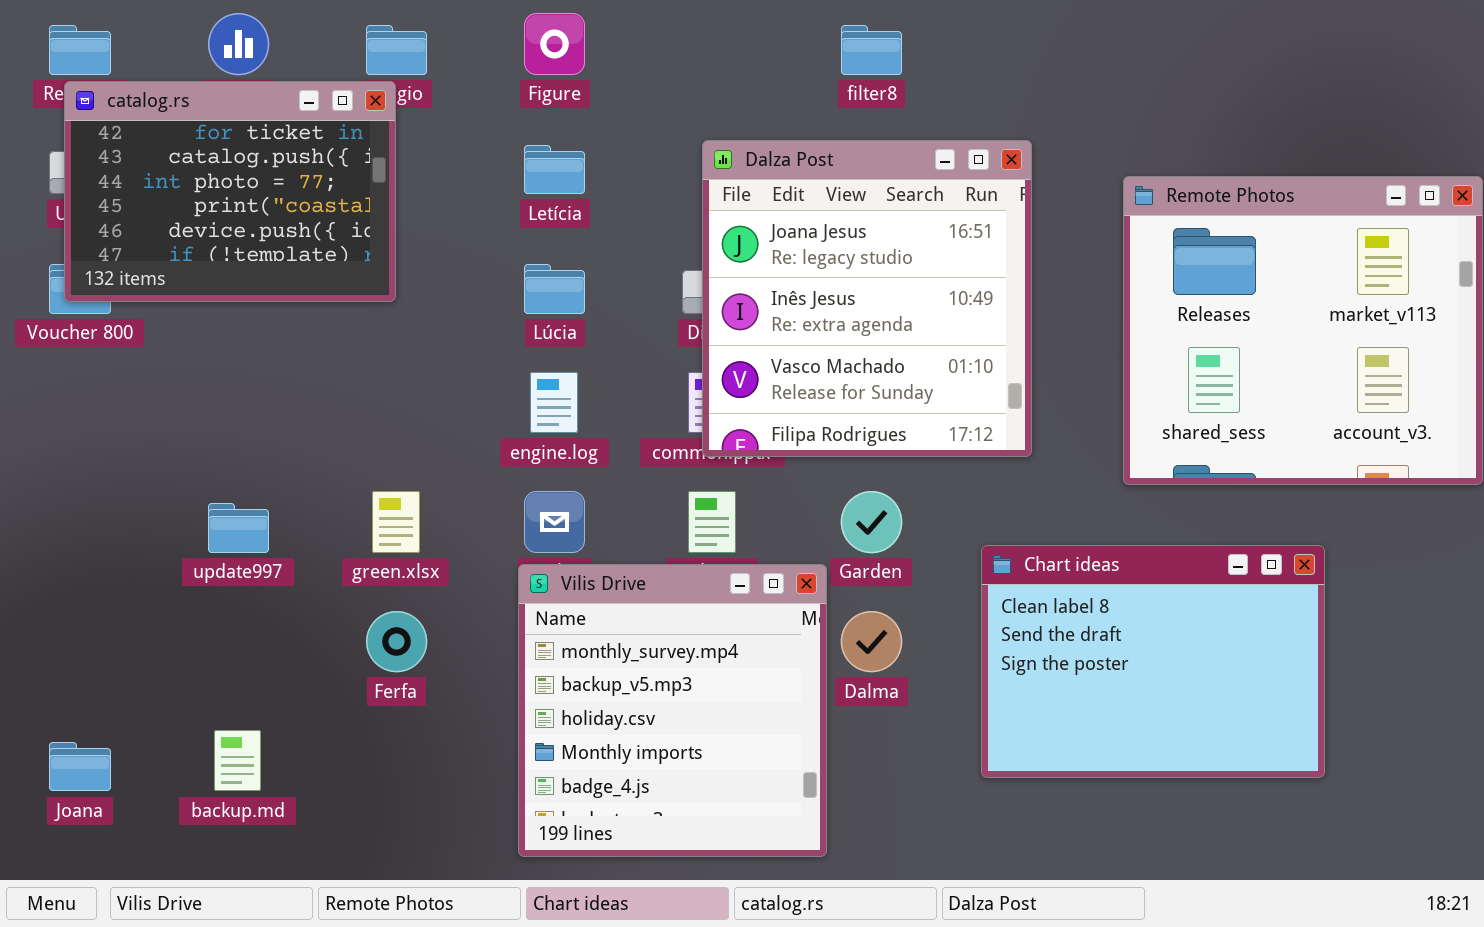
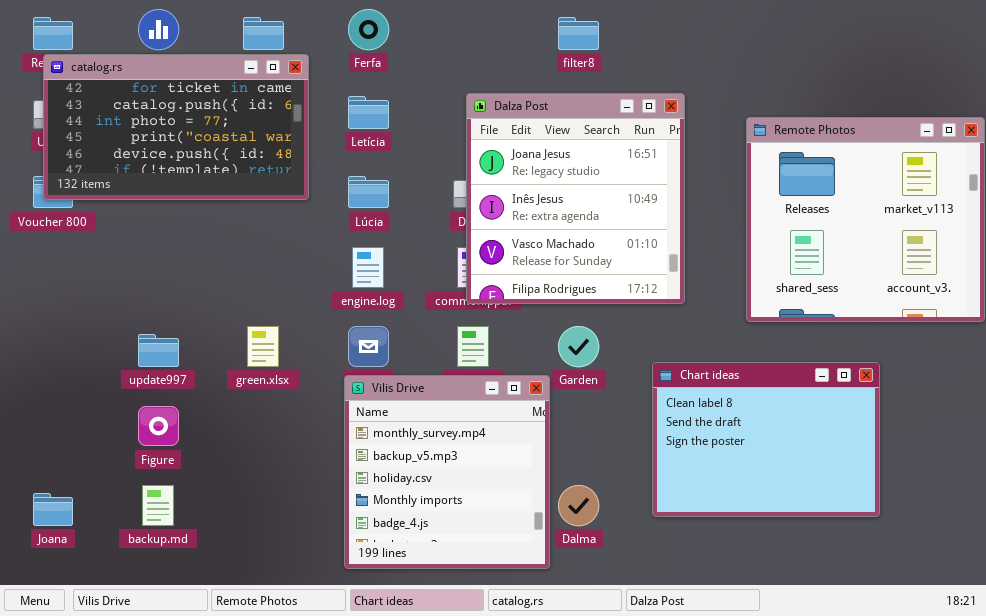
Figure: [524,13,585,75] -> [138,406,179,446], moved
catalog.rs: [64,81,396,302] -> [43,54,309,200], resized
Ferfa: [366,611,427,672] -> [348,9,389,50], moved
Dalma: [841,611,902,672] -> [558,485,599,526], moved

